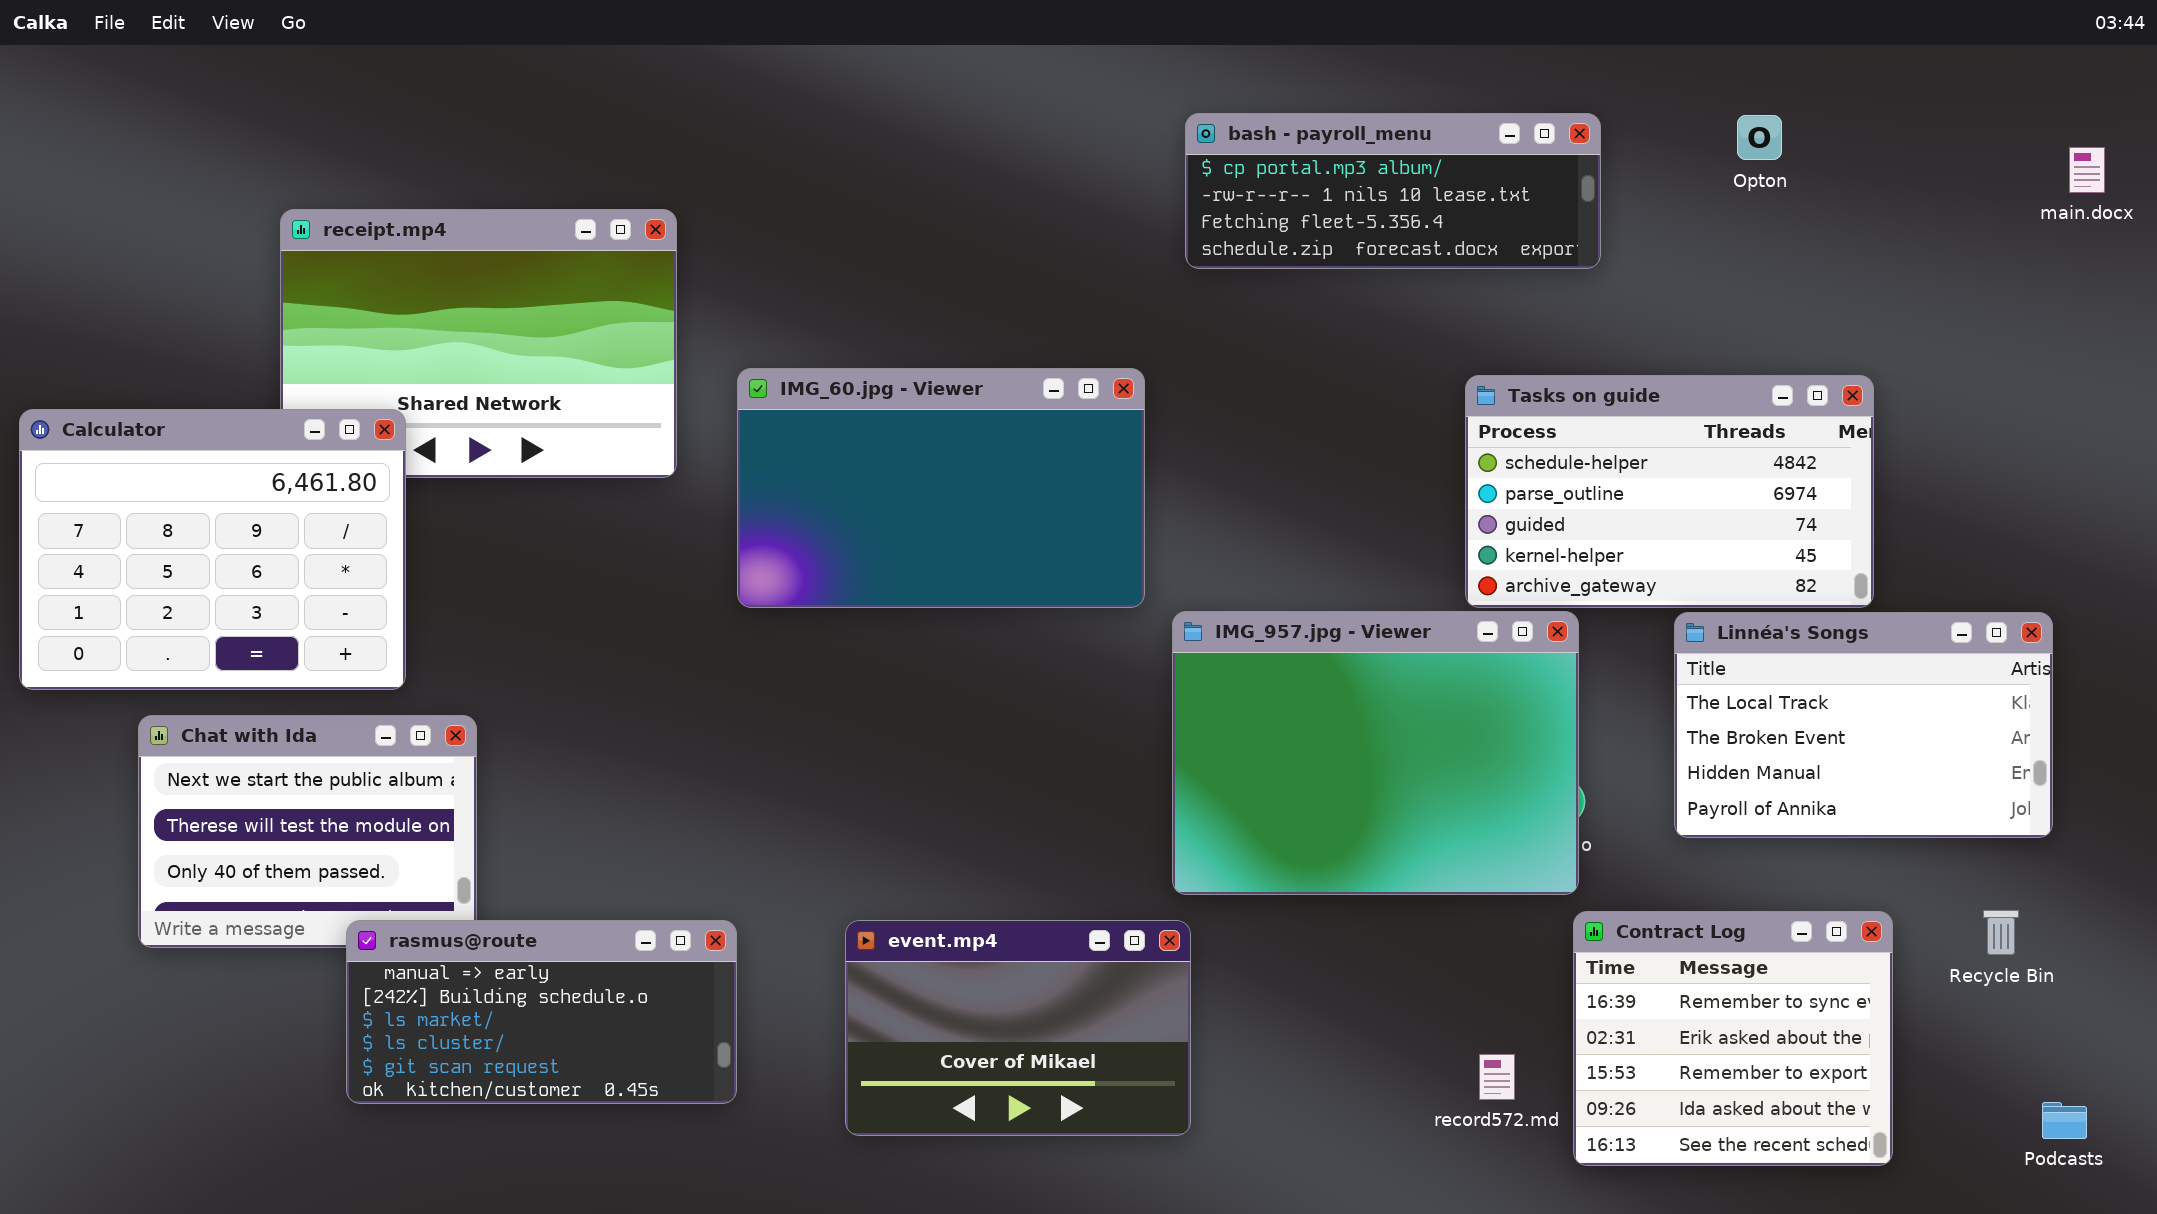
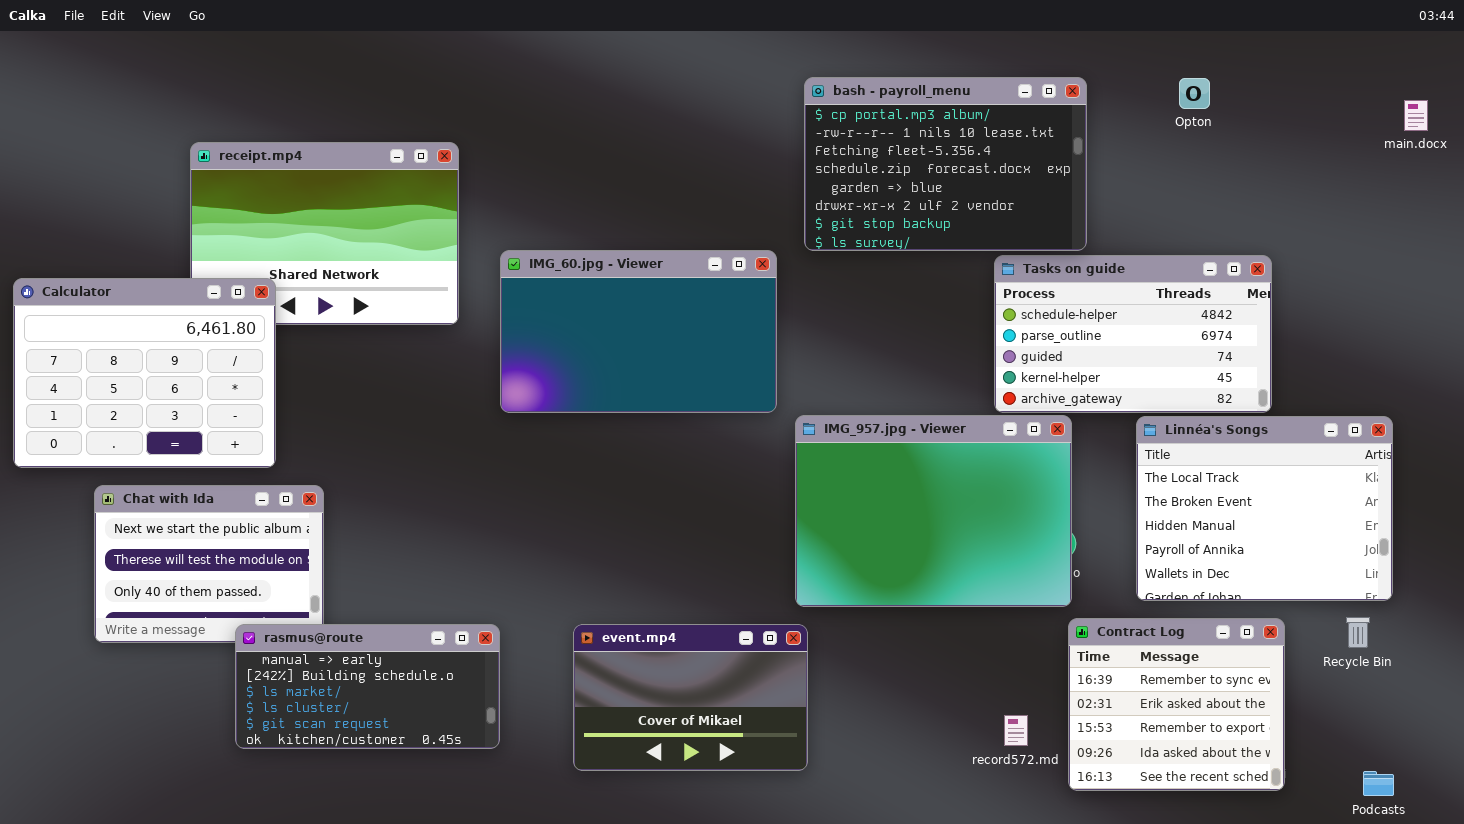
bash - payroll_menu: [1185,113,1601,269] -> [804,77,1087,251], resized
Linnéa's Songs: [1674,612,2053,838] -> [1136,416,1393,601], resized
Podcasts: [2042,1102,2087,1139] -> [1363,771,1394,796], moved

